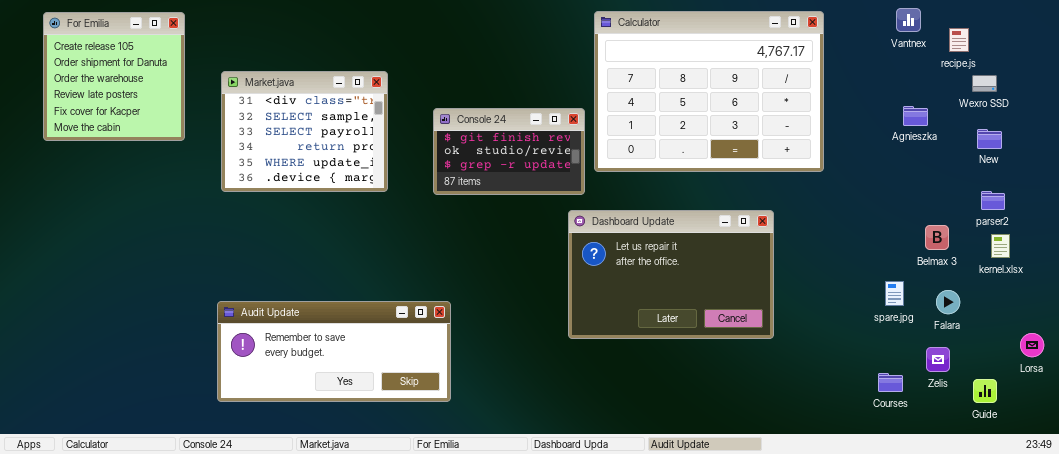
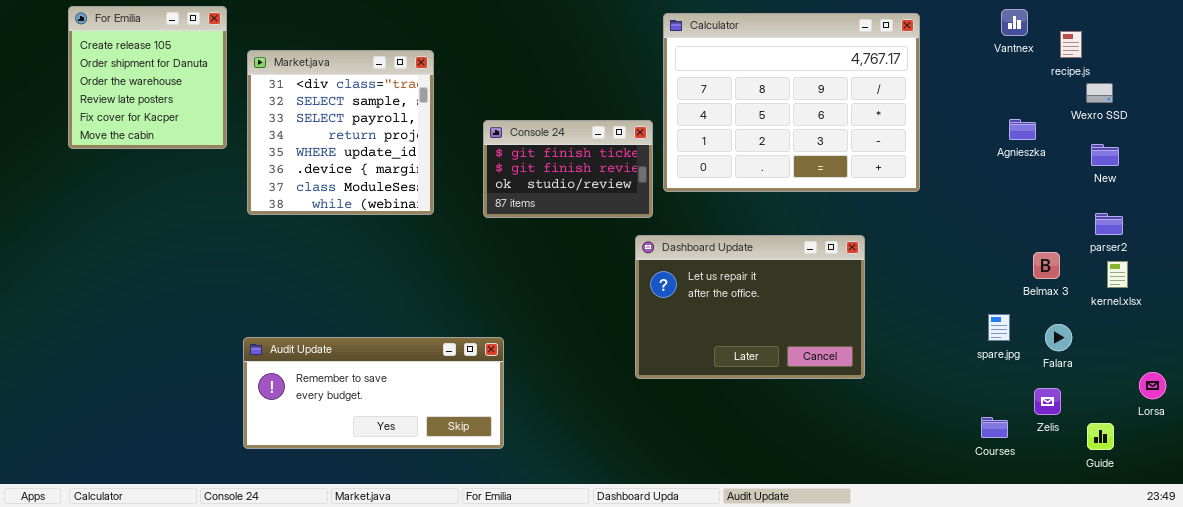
For Emilia: [43,12,185,141] -> [68,6,227,149], moved
Market.java: [221,71,388,192] -> [247,50,434,215], resized
Console 24: [433,108,585,195] -> [483,120,653,218], scrolled up 1 row

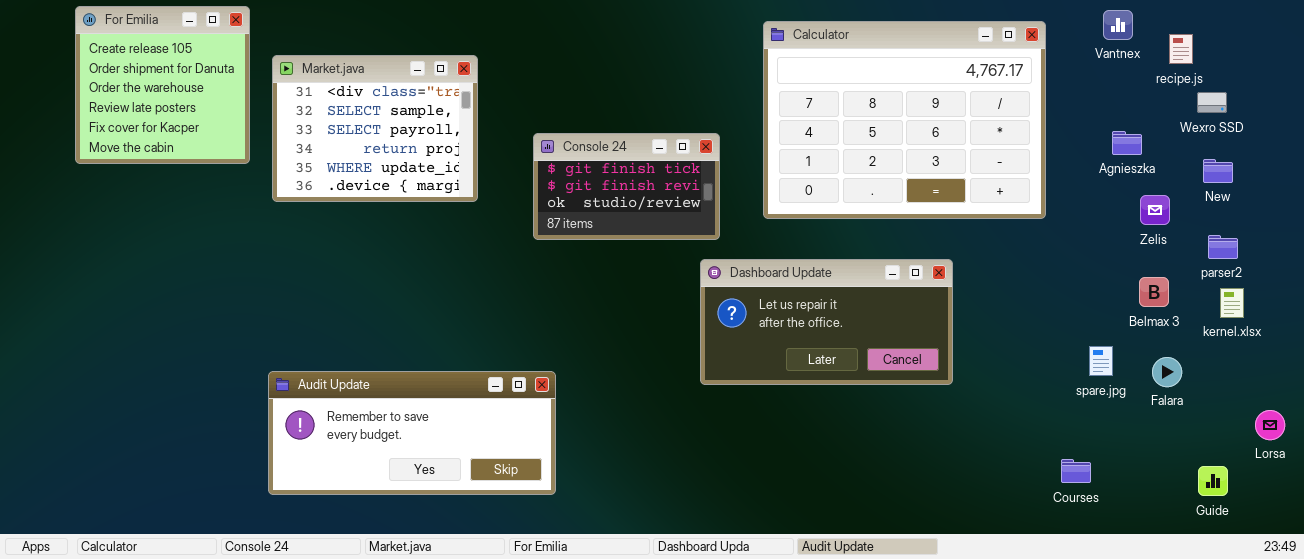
Calculator: [663,13,920,192] -> [763,21,1046,219], moved
Market.java: [247,50,434,215] -> [272,55,478,202], resized
Dashboard Update: [635,235,865,379] -> [700,259,953,385], resized
Zelis: [1034,388,1061,415] -> [1140,195,1170,225], moved
Courses: [981,417,1008,438] -> [1061,459,1091,483], moved

